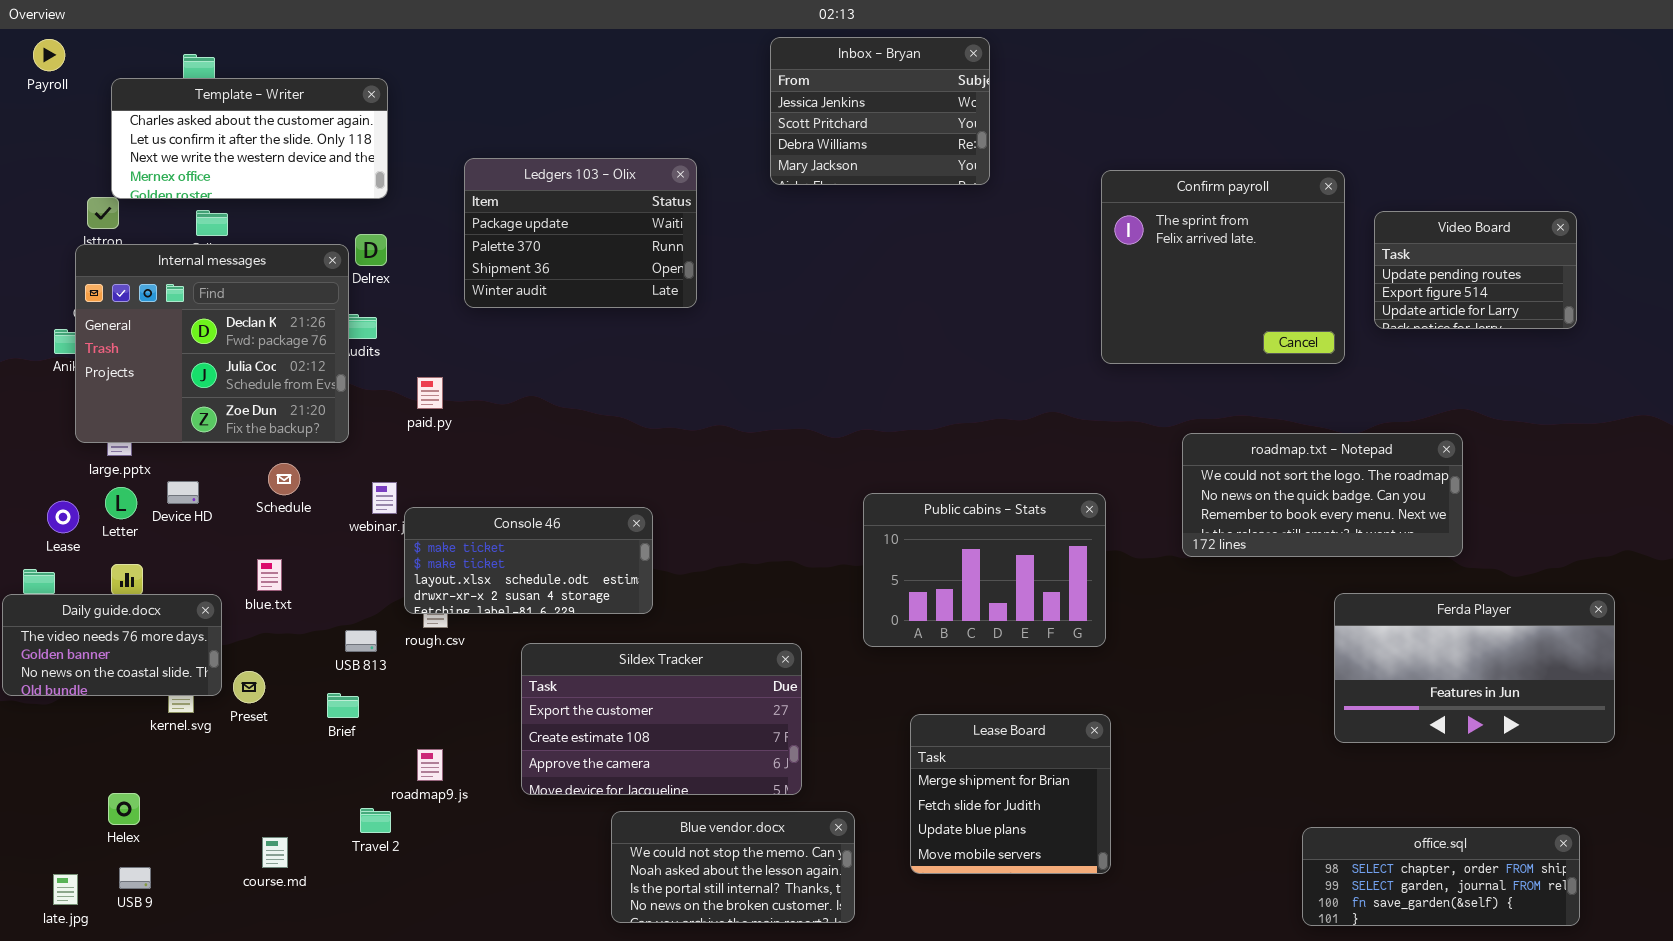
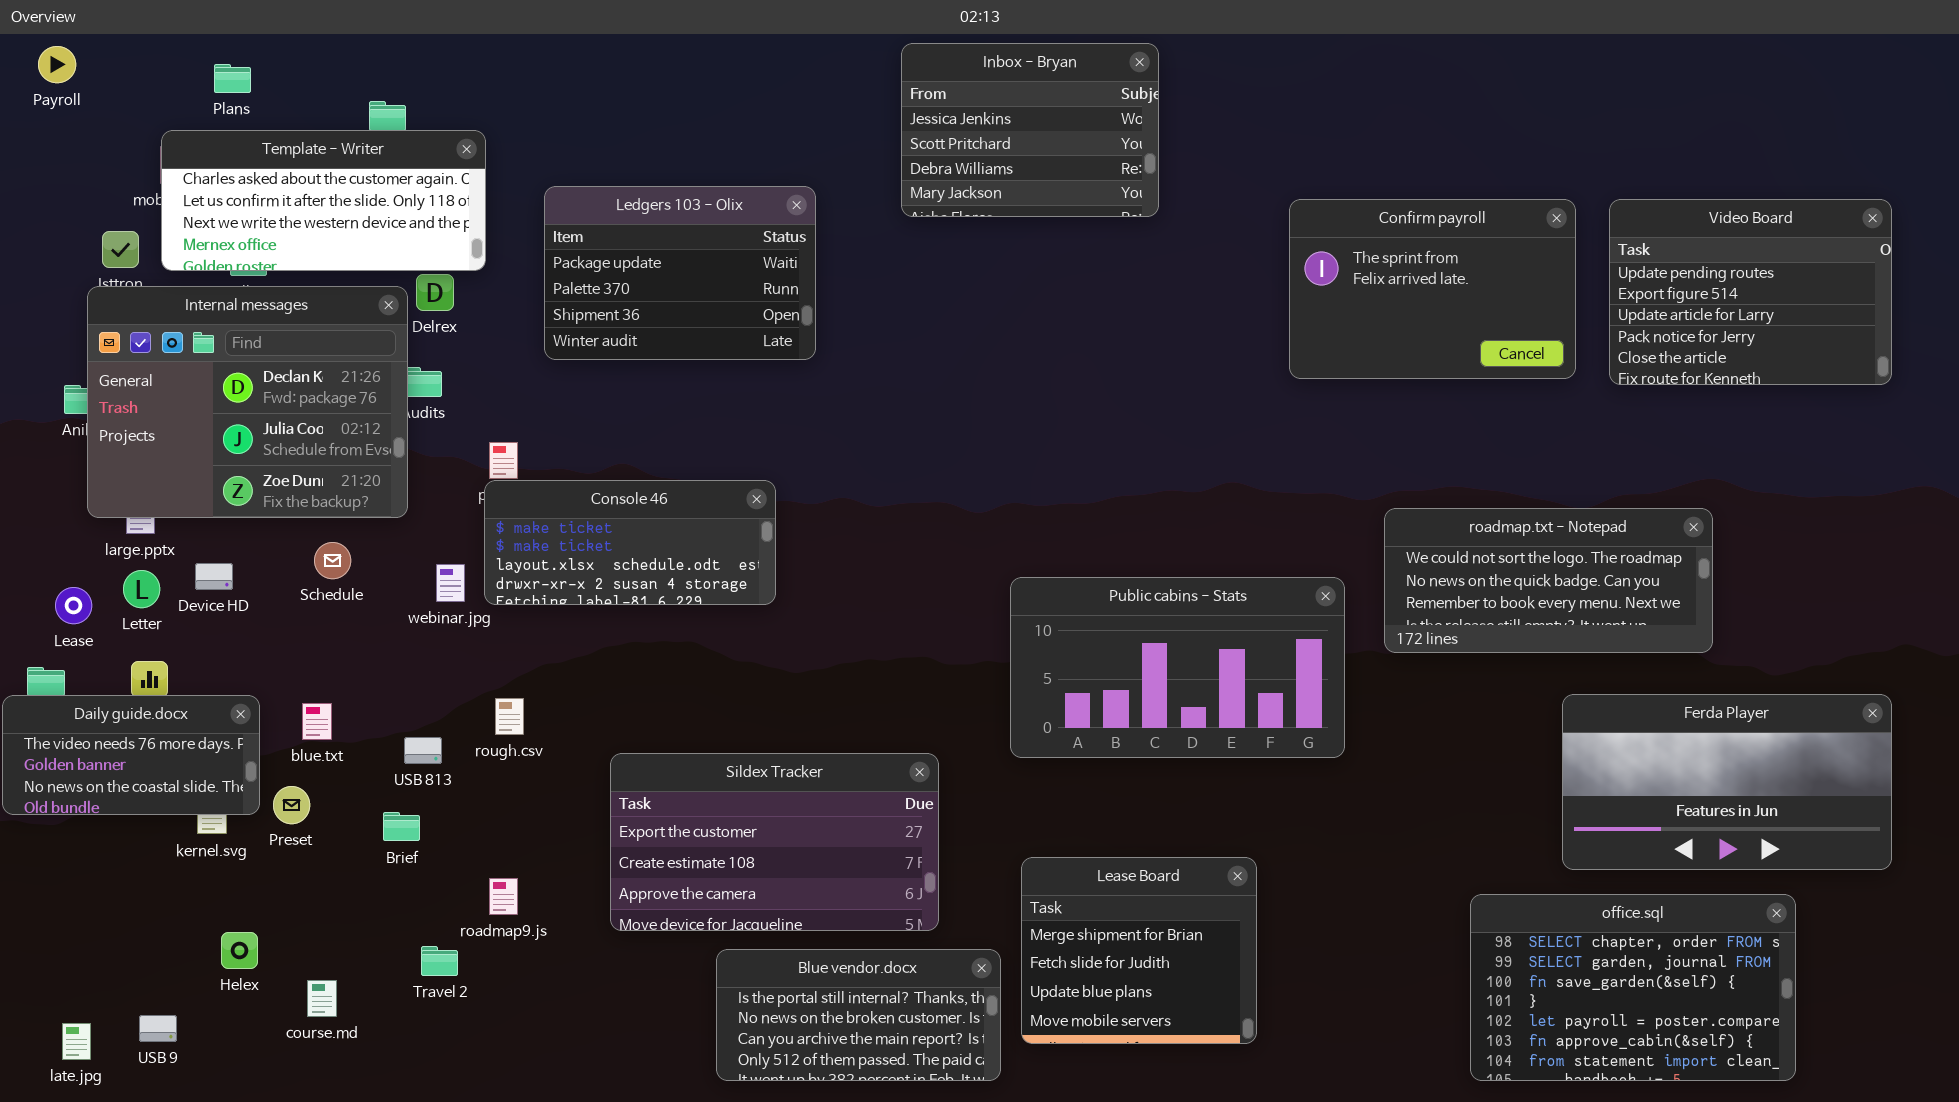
Template - Writer: [111,78,388,199] -> [161,130,486,271], moved
Confirm payroll: [1101,170,1345,364] -> [1289,199,1576,379], resized
Video Board: [1374,211,1577,329] -> [1609,199,1892,385], resized
Public cabins - Stats: [863,493,1106,647] -> [1010,577,1345,758], resized
Console 46: [404,507,653,614] -> [484,480,776,605], moved
blue.txt: [257,559,282,591] -> [302,703,332,740], moved
Lease Board: [910,714,1111,874] -> [1021,857,1257,1044], moved
Helex: [108,793,140,825] -> [221,932,258,969], moved
Blue vendor.docx: [611,811,855,923] -> [716,949,1001,1081], scrolled down 2 rows
office.sql: [1302,827,1580,926] -> [1470,894,1796,1081], moved, resized

